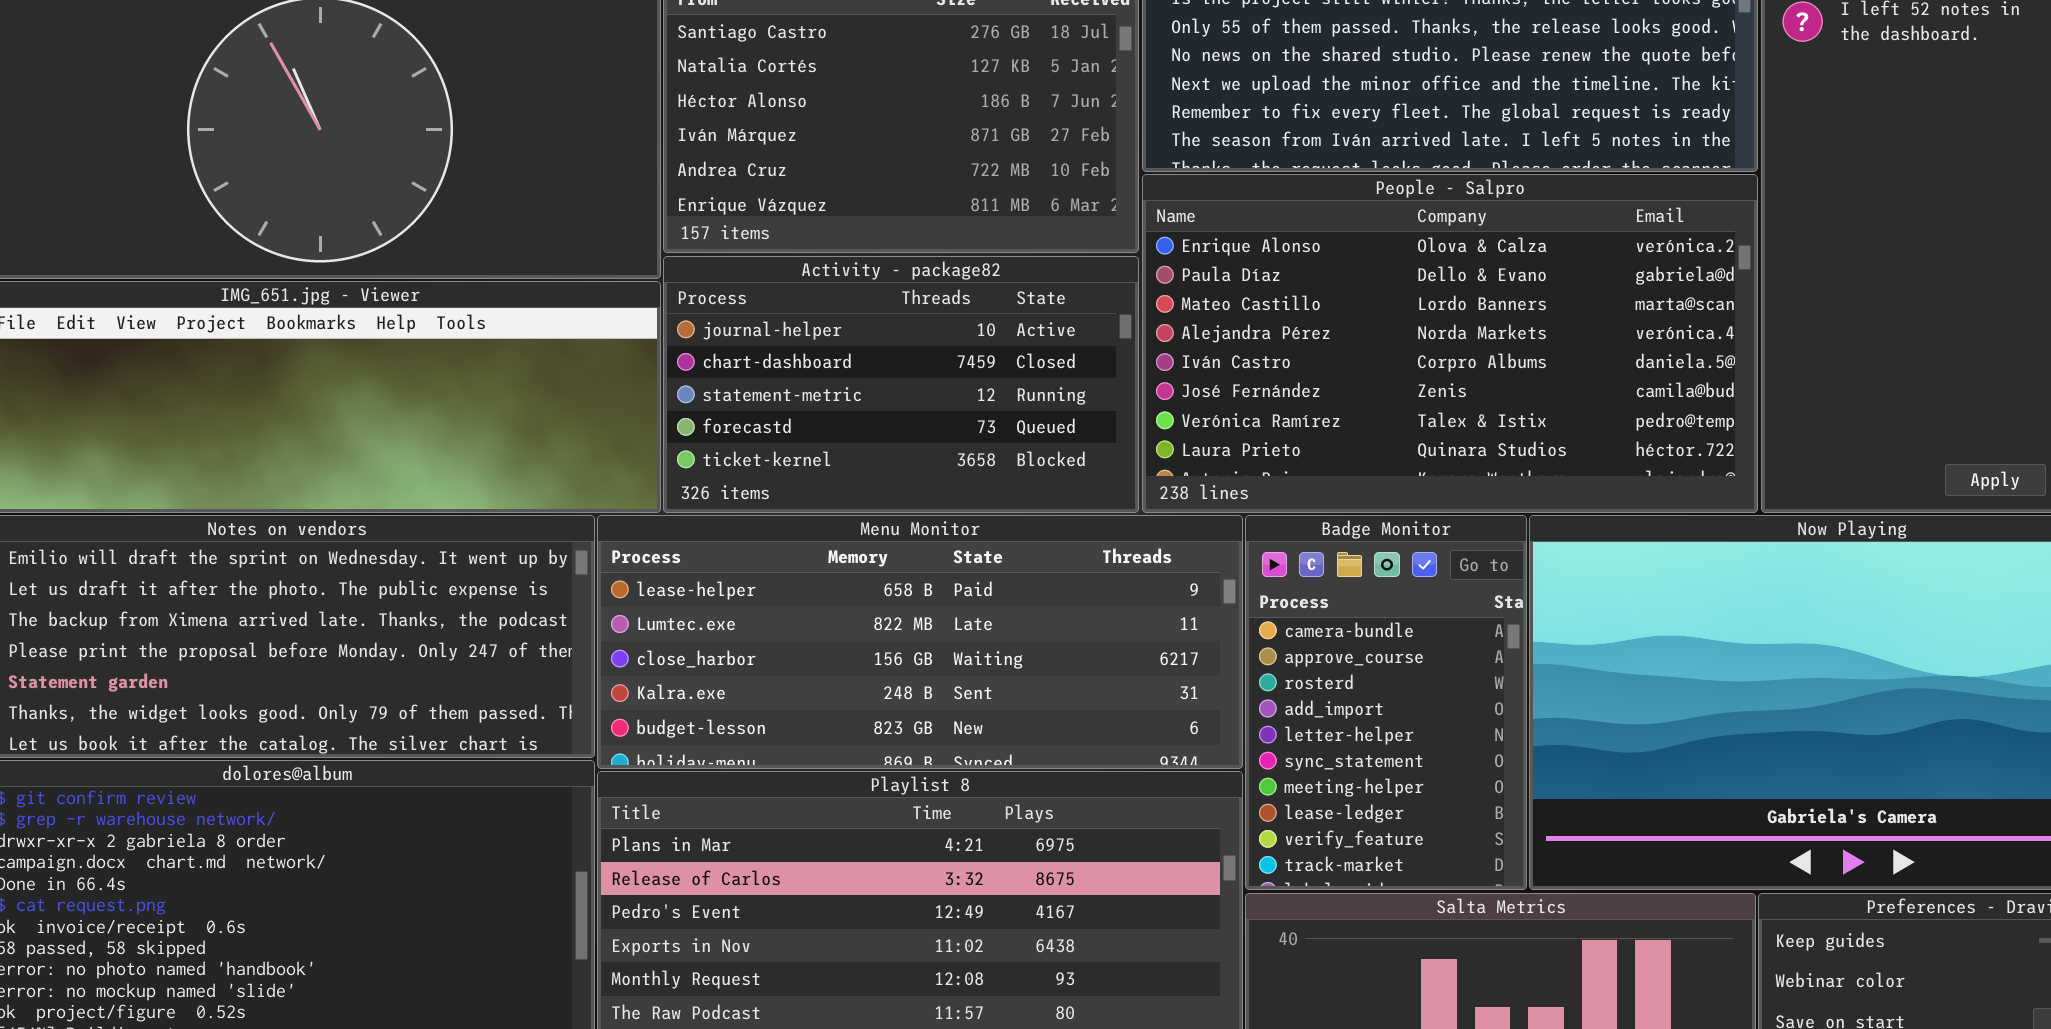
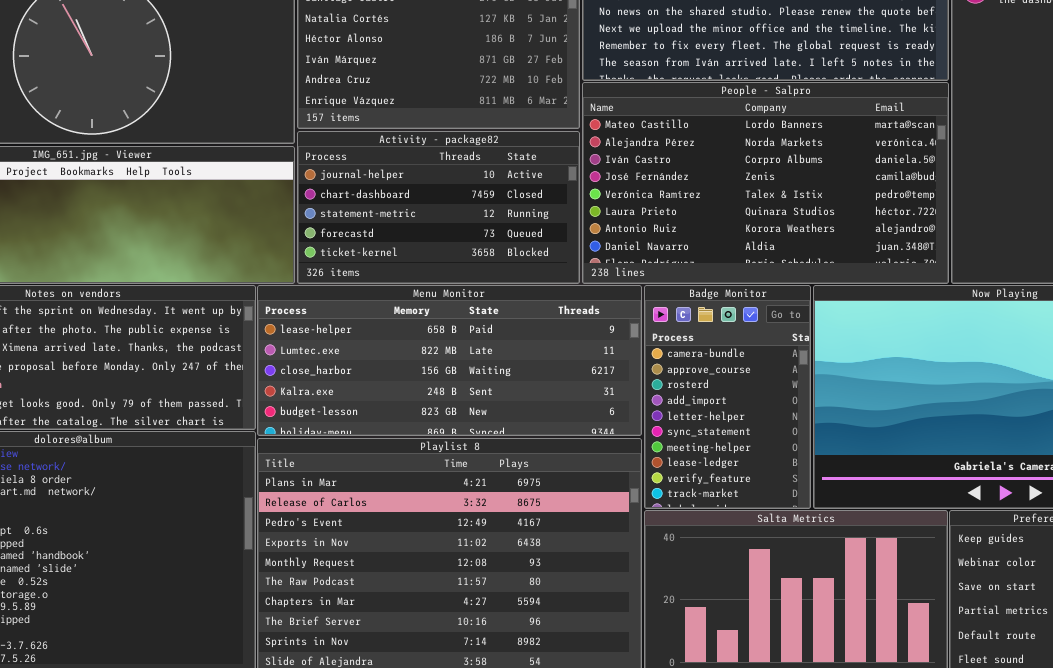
People - Salpro: [1142,174,1758,513] -> [582,82,949,284], scrolled down 2 rows

